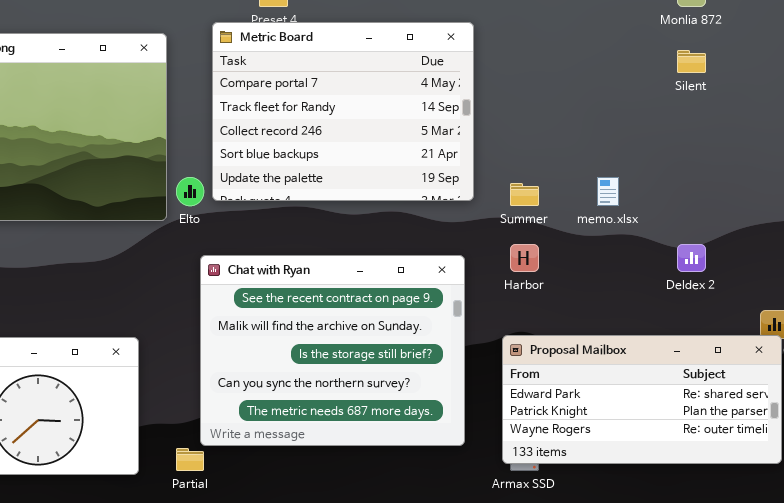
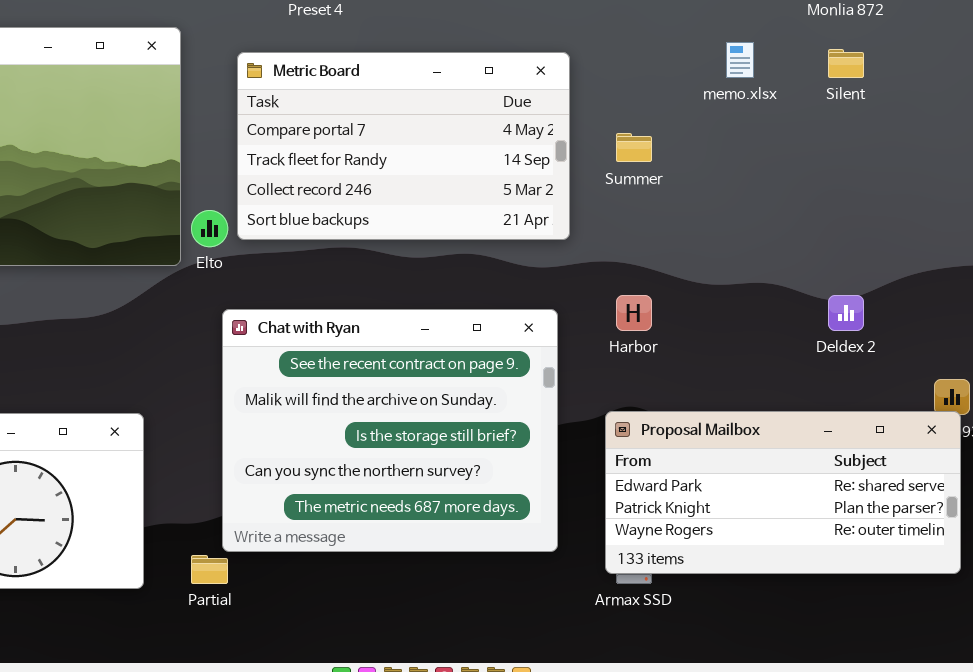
Metric Board: [212,22,474,201] -> [237,52,570,240], resized
memo.xlsx: [597,177,619,206] -> [726,42,754,78], moved
Summer: [510,183,539,206] -> [616,133,652,162], moved

